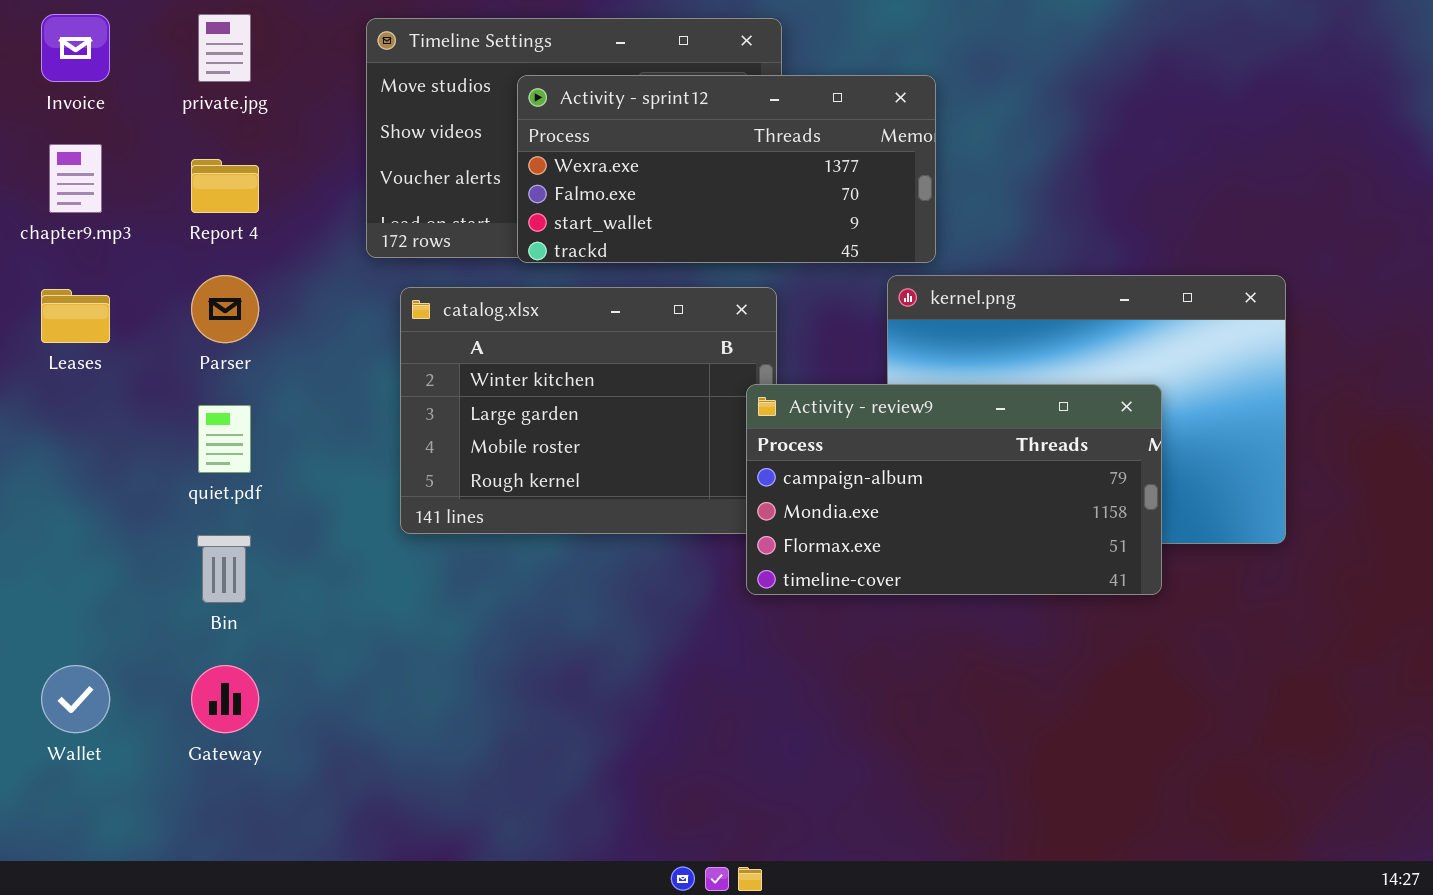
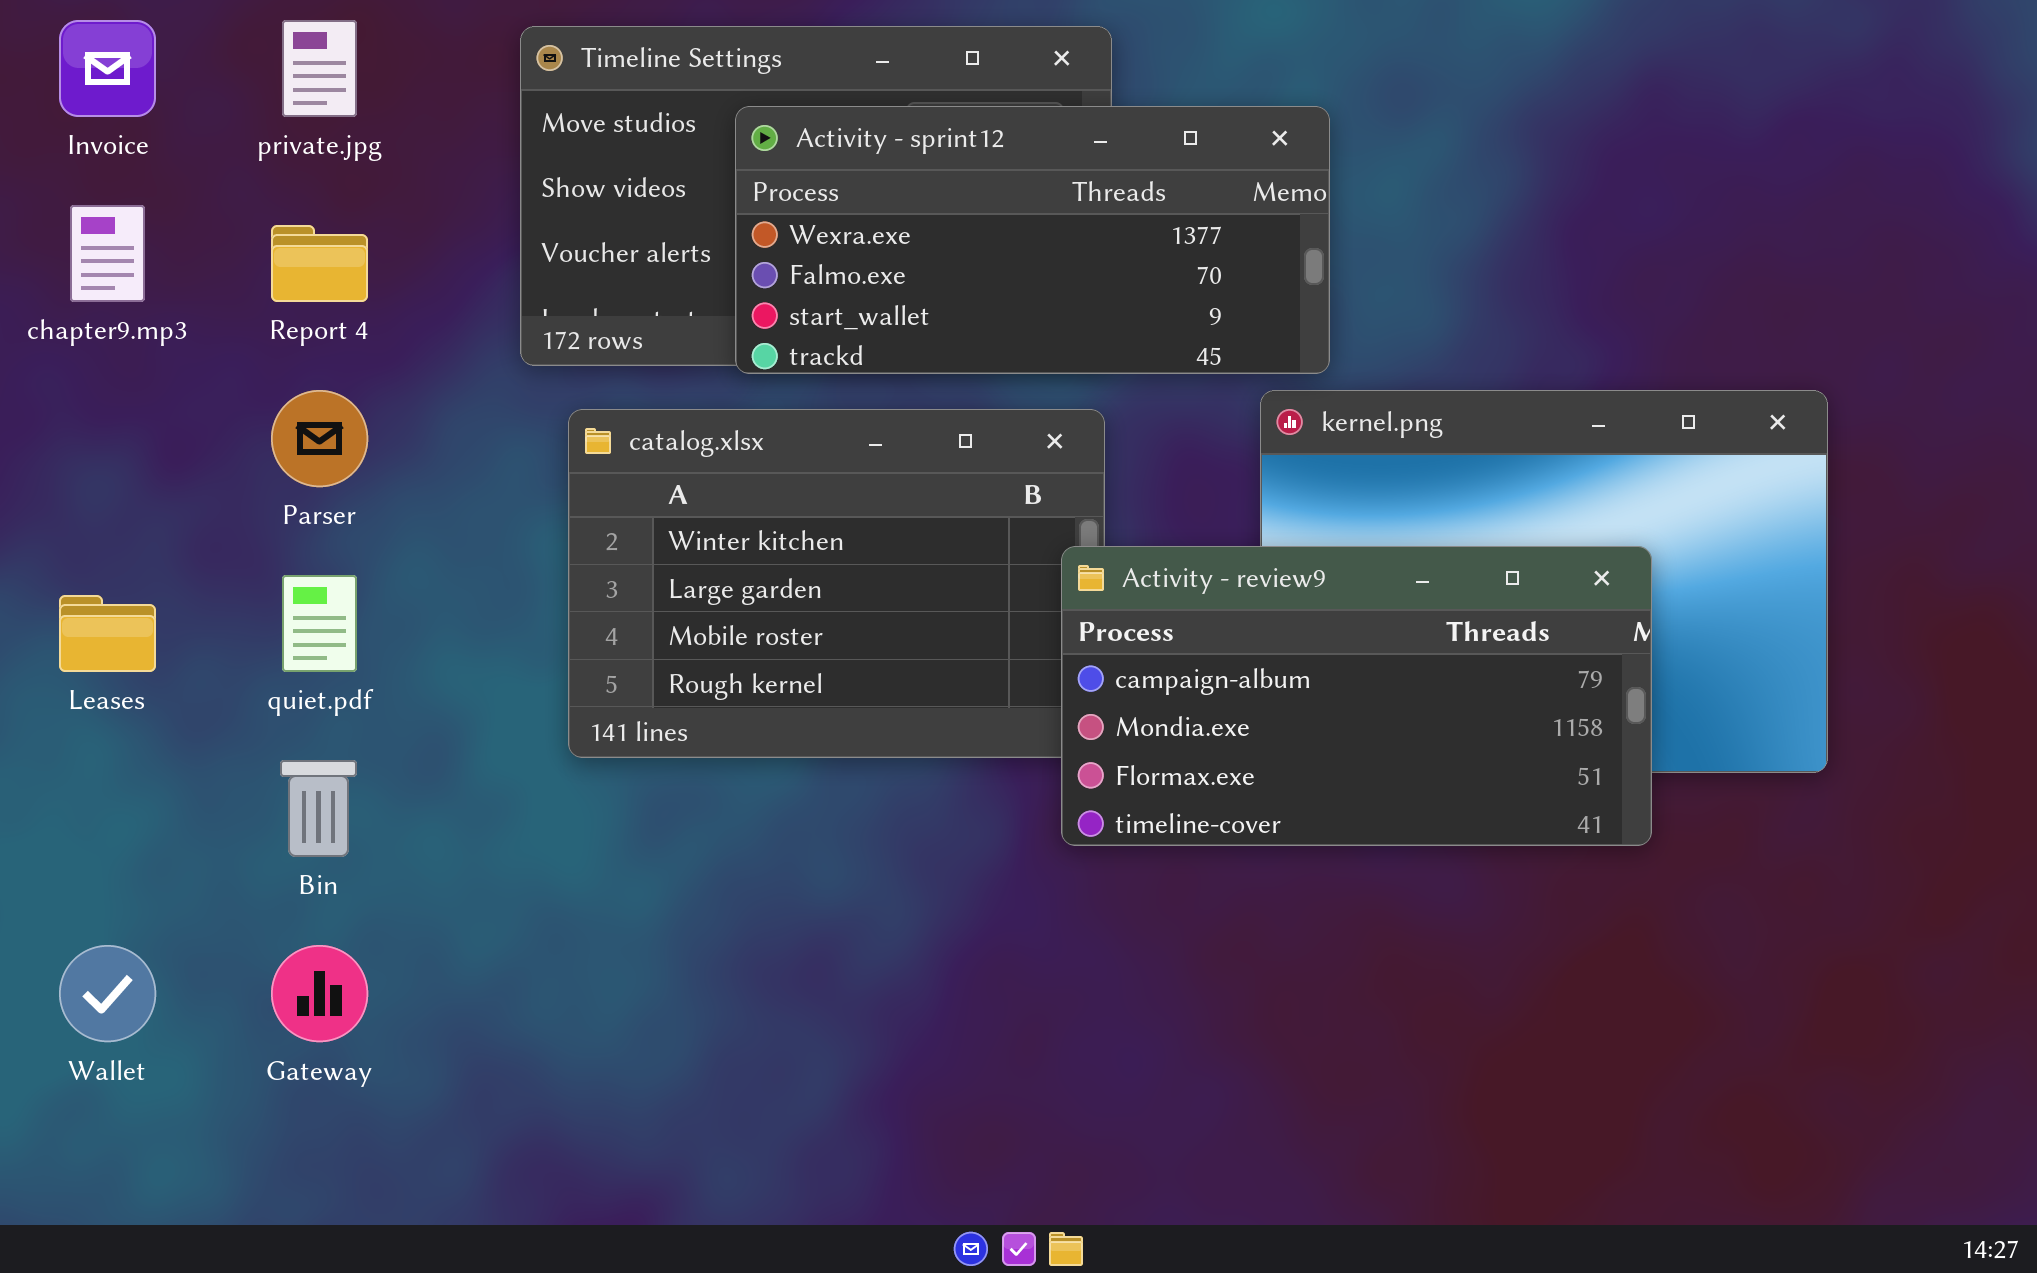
Leases: [41,289,110,343] -> [59,595,156,672], moved

